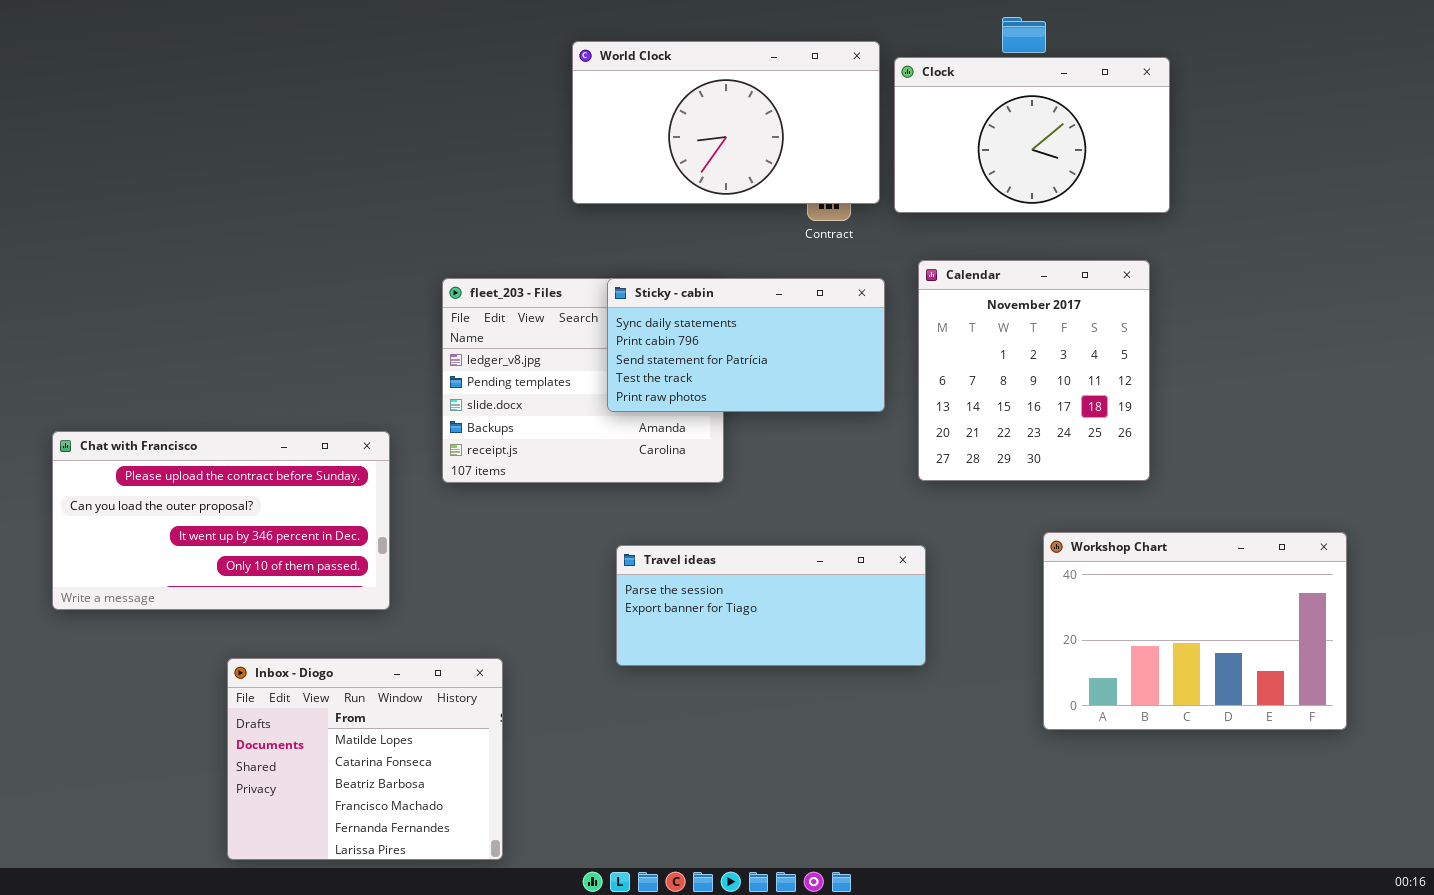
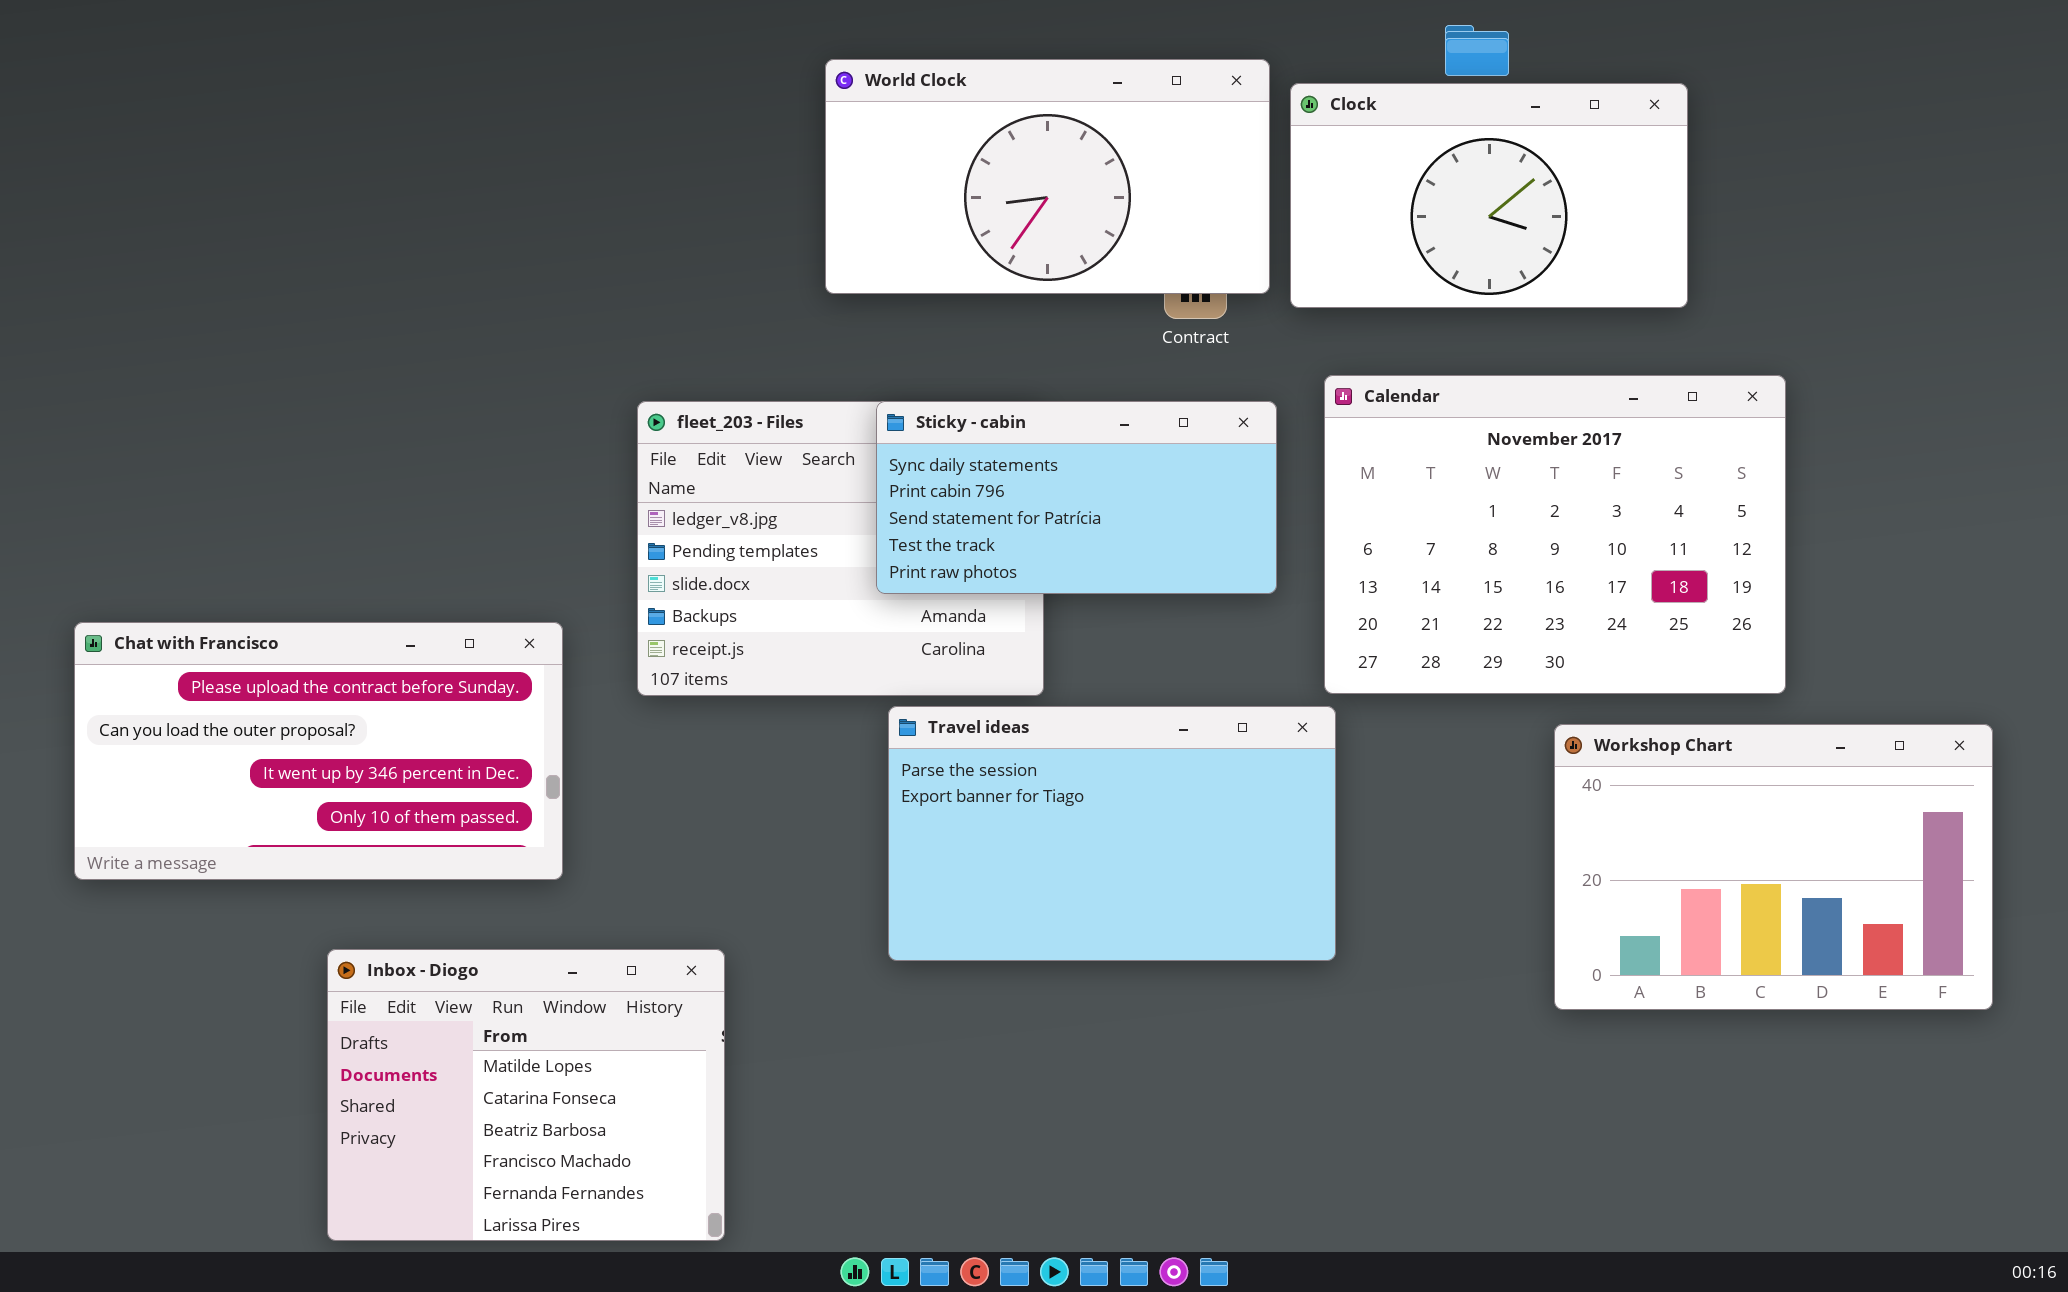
Calendar: [918,260,1150,481] -> [1324,375,1786,694], resized
Workshop Chart: [1043,532,1347,730] -> [1554,724,1993,1010], moved
Travel ideas: [616,545,926,666] -> [888,706,1336,961], resized

